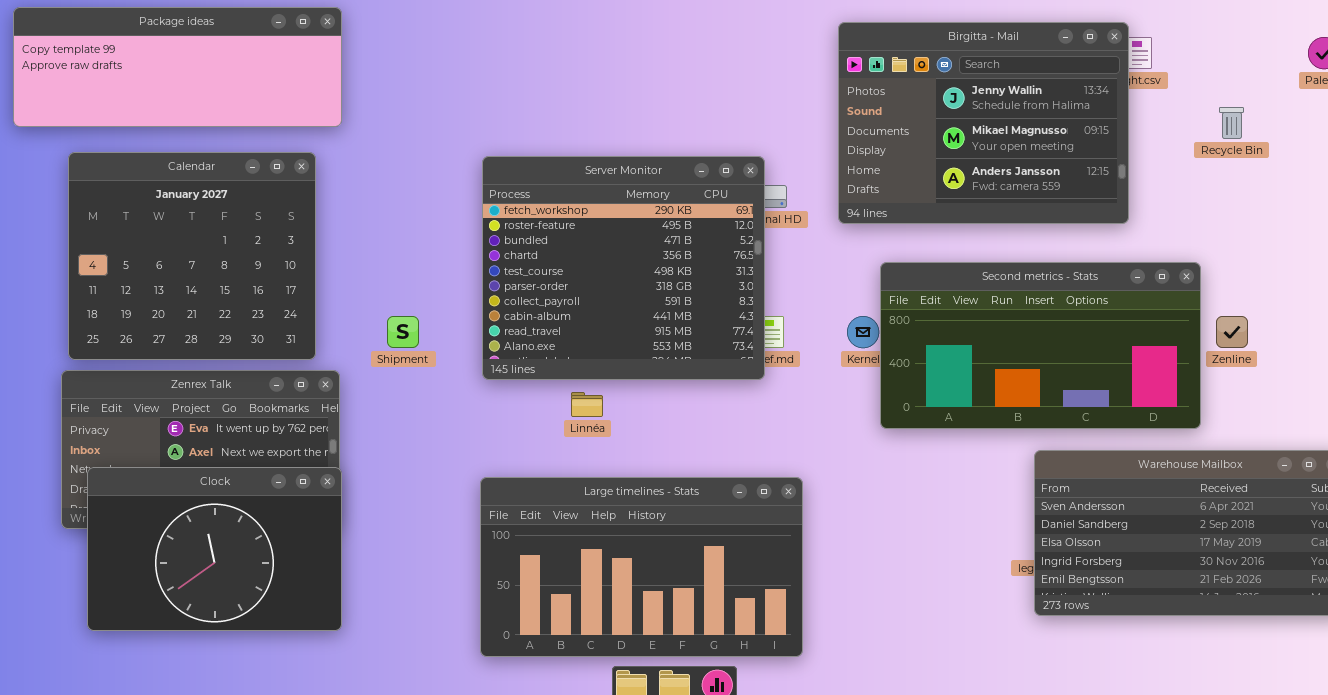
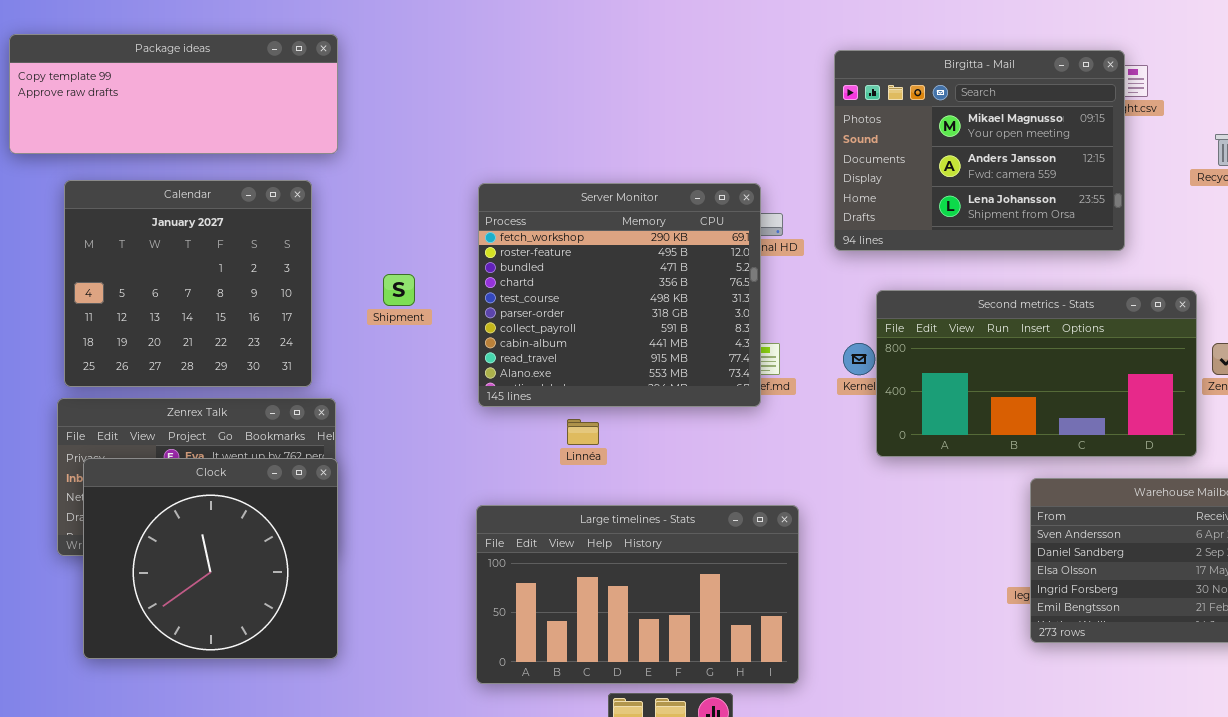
Birgitta - Mail: [838,22,1129,224] -> [834,50,1125,251], scrolled down 1 row
Shipment: [387,316,419,348] -> [383,274,415,306], moved
Clock: [87,467,342,631] -> [83,458,338,659], resized

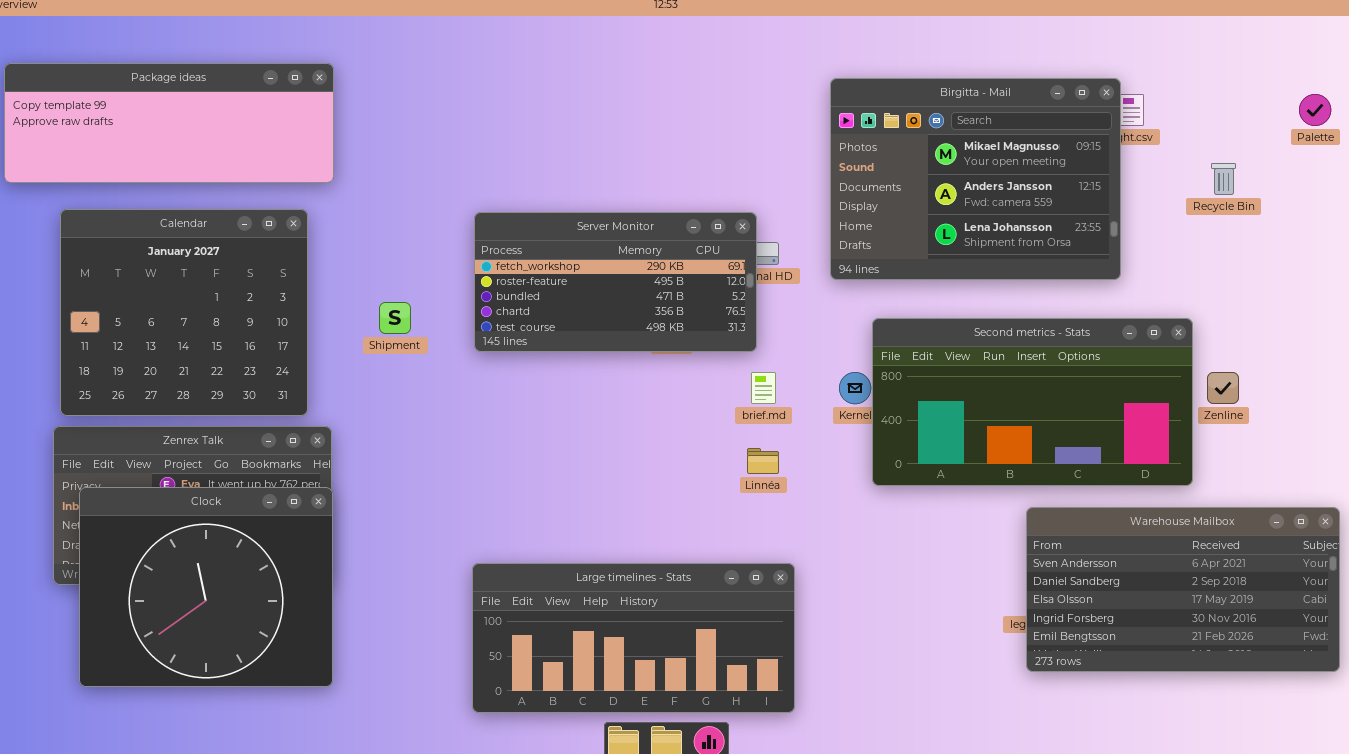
Server Monitor: [478,183,761,407] -> [474,212,757,352], resized
Linnéa: [567,419,599,445] -> [747,448,779,474], moved
Large timelines - Stats: [476,505,799,684] -> [472,563,795,713], resized

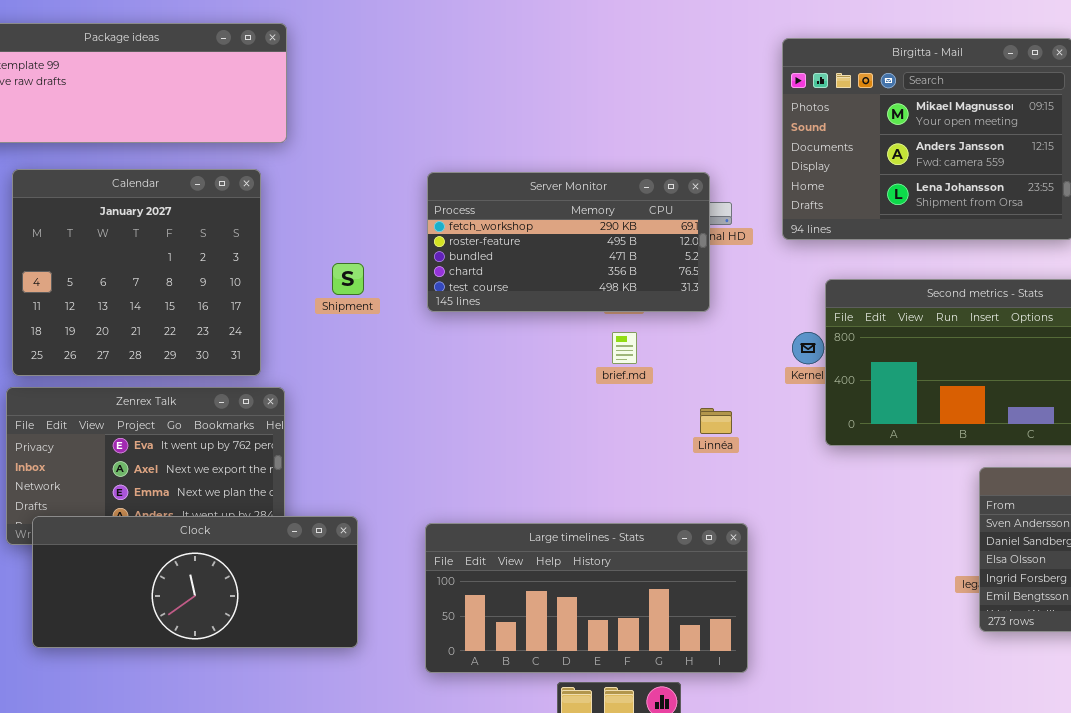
brief.md: [751,372,776,404] -> [612,332,637,364], moved
Clock: [79,487,333,687] -> [32,516,358,648], resized

